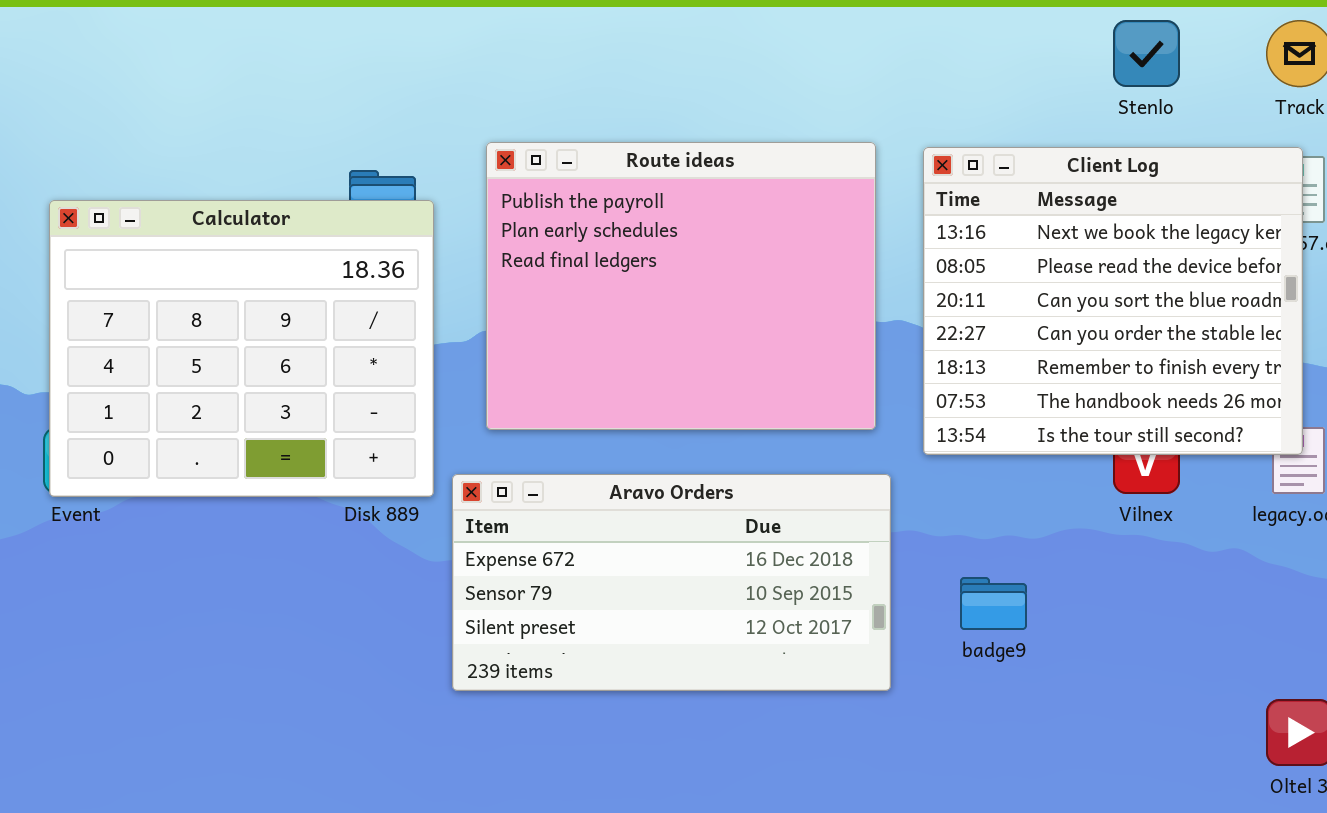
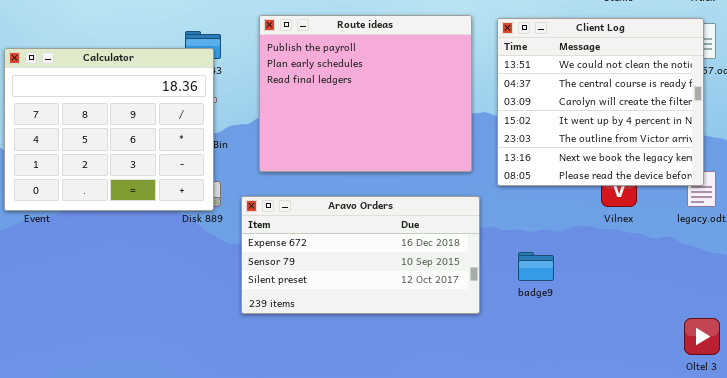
Client Log: [923,147,1303,455] -> [497,18,704,186], scrolled up 5 rows
Calculator: [49,200,434,497] -> [4,48,214,211], moved

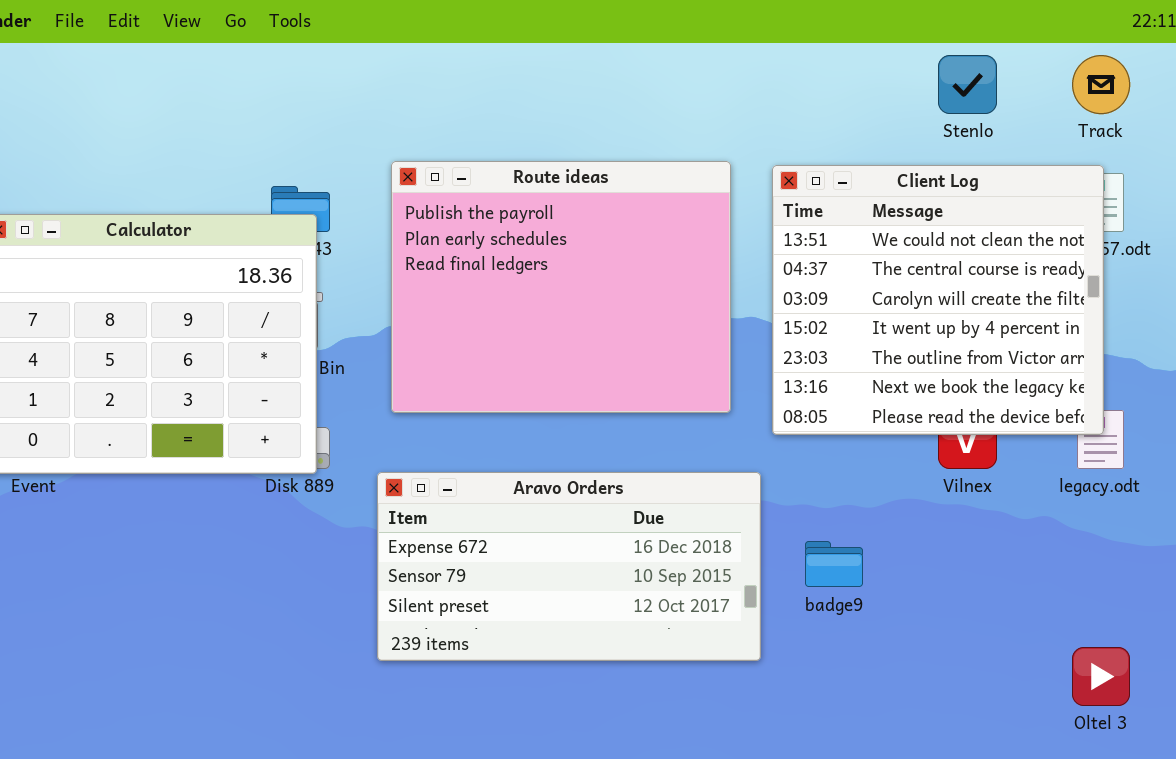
Aravo Orders: [241,196,480,314] -> [377,472,761,661], moved

